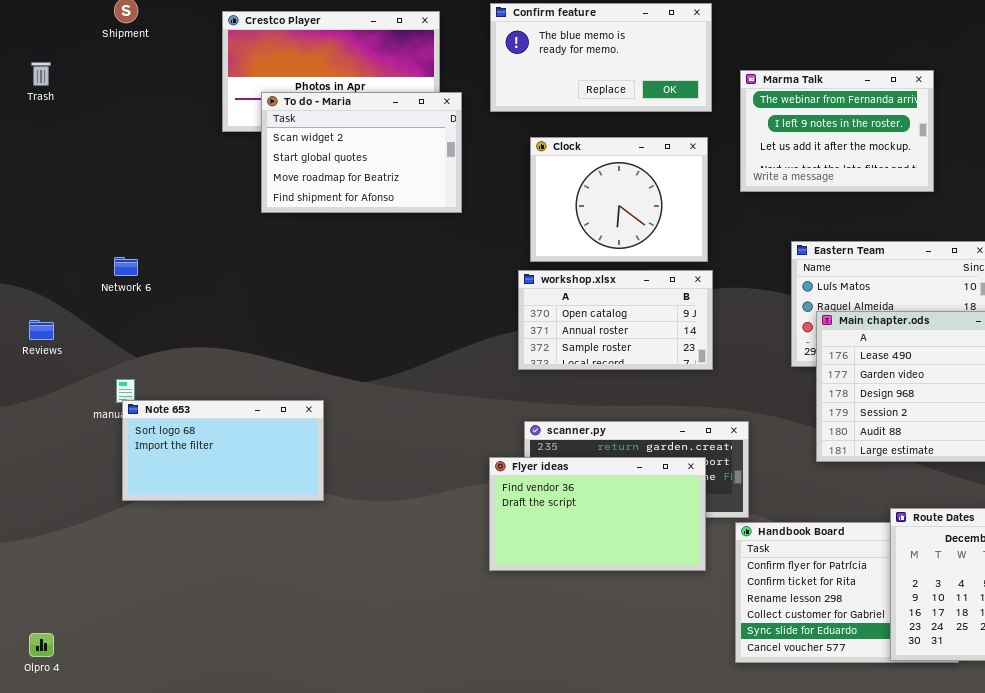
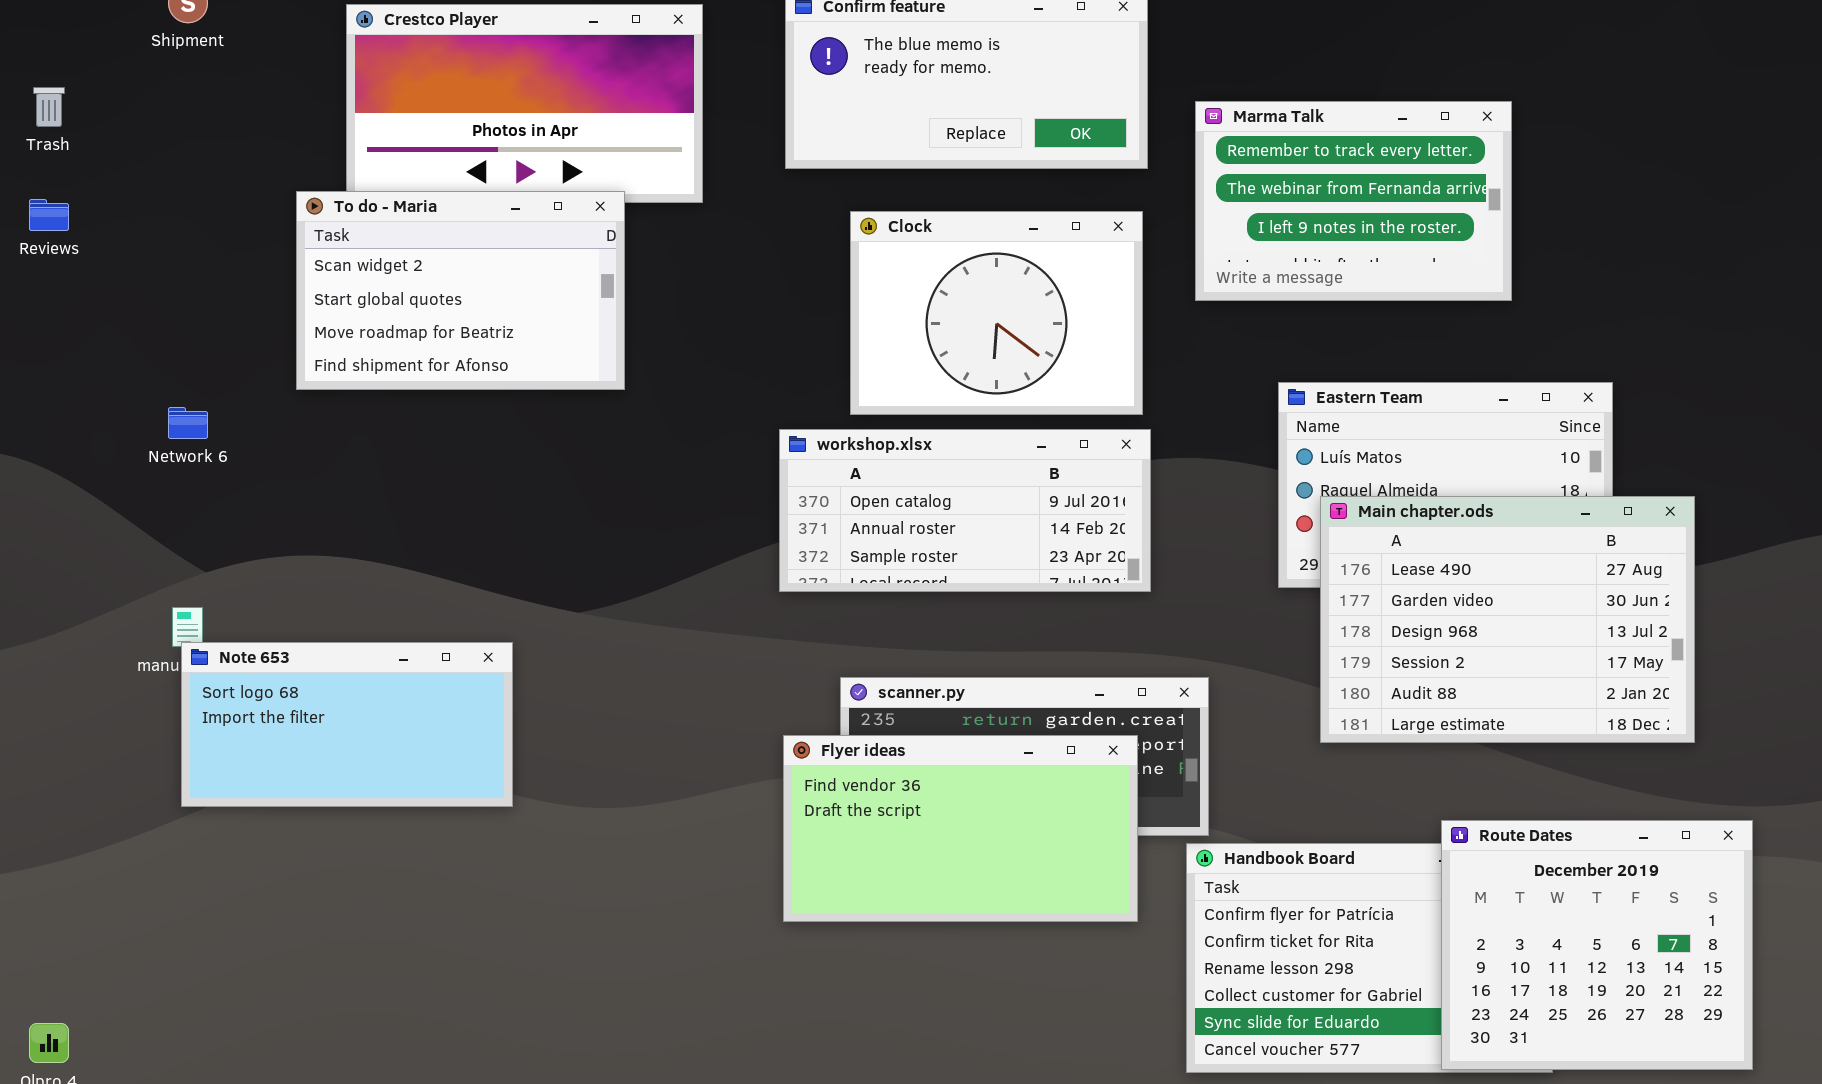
Marma Talk: [740,70,934,192] -> [1195,101,1512,301], scrolled up 1 row
To do - Maria: [261,92,462,213] -> [296,191,625,390], moved
workshop.xlsx: [518,270,713,370] -> [779,429,1151,592], resized
Reviews: [29,320,54,340] -> [29,199,69,231], moved

